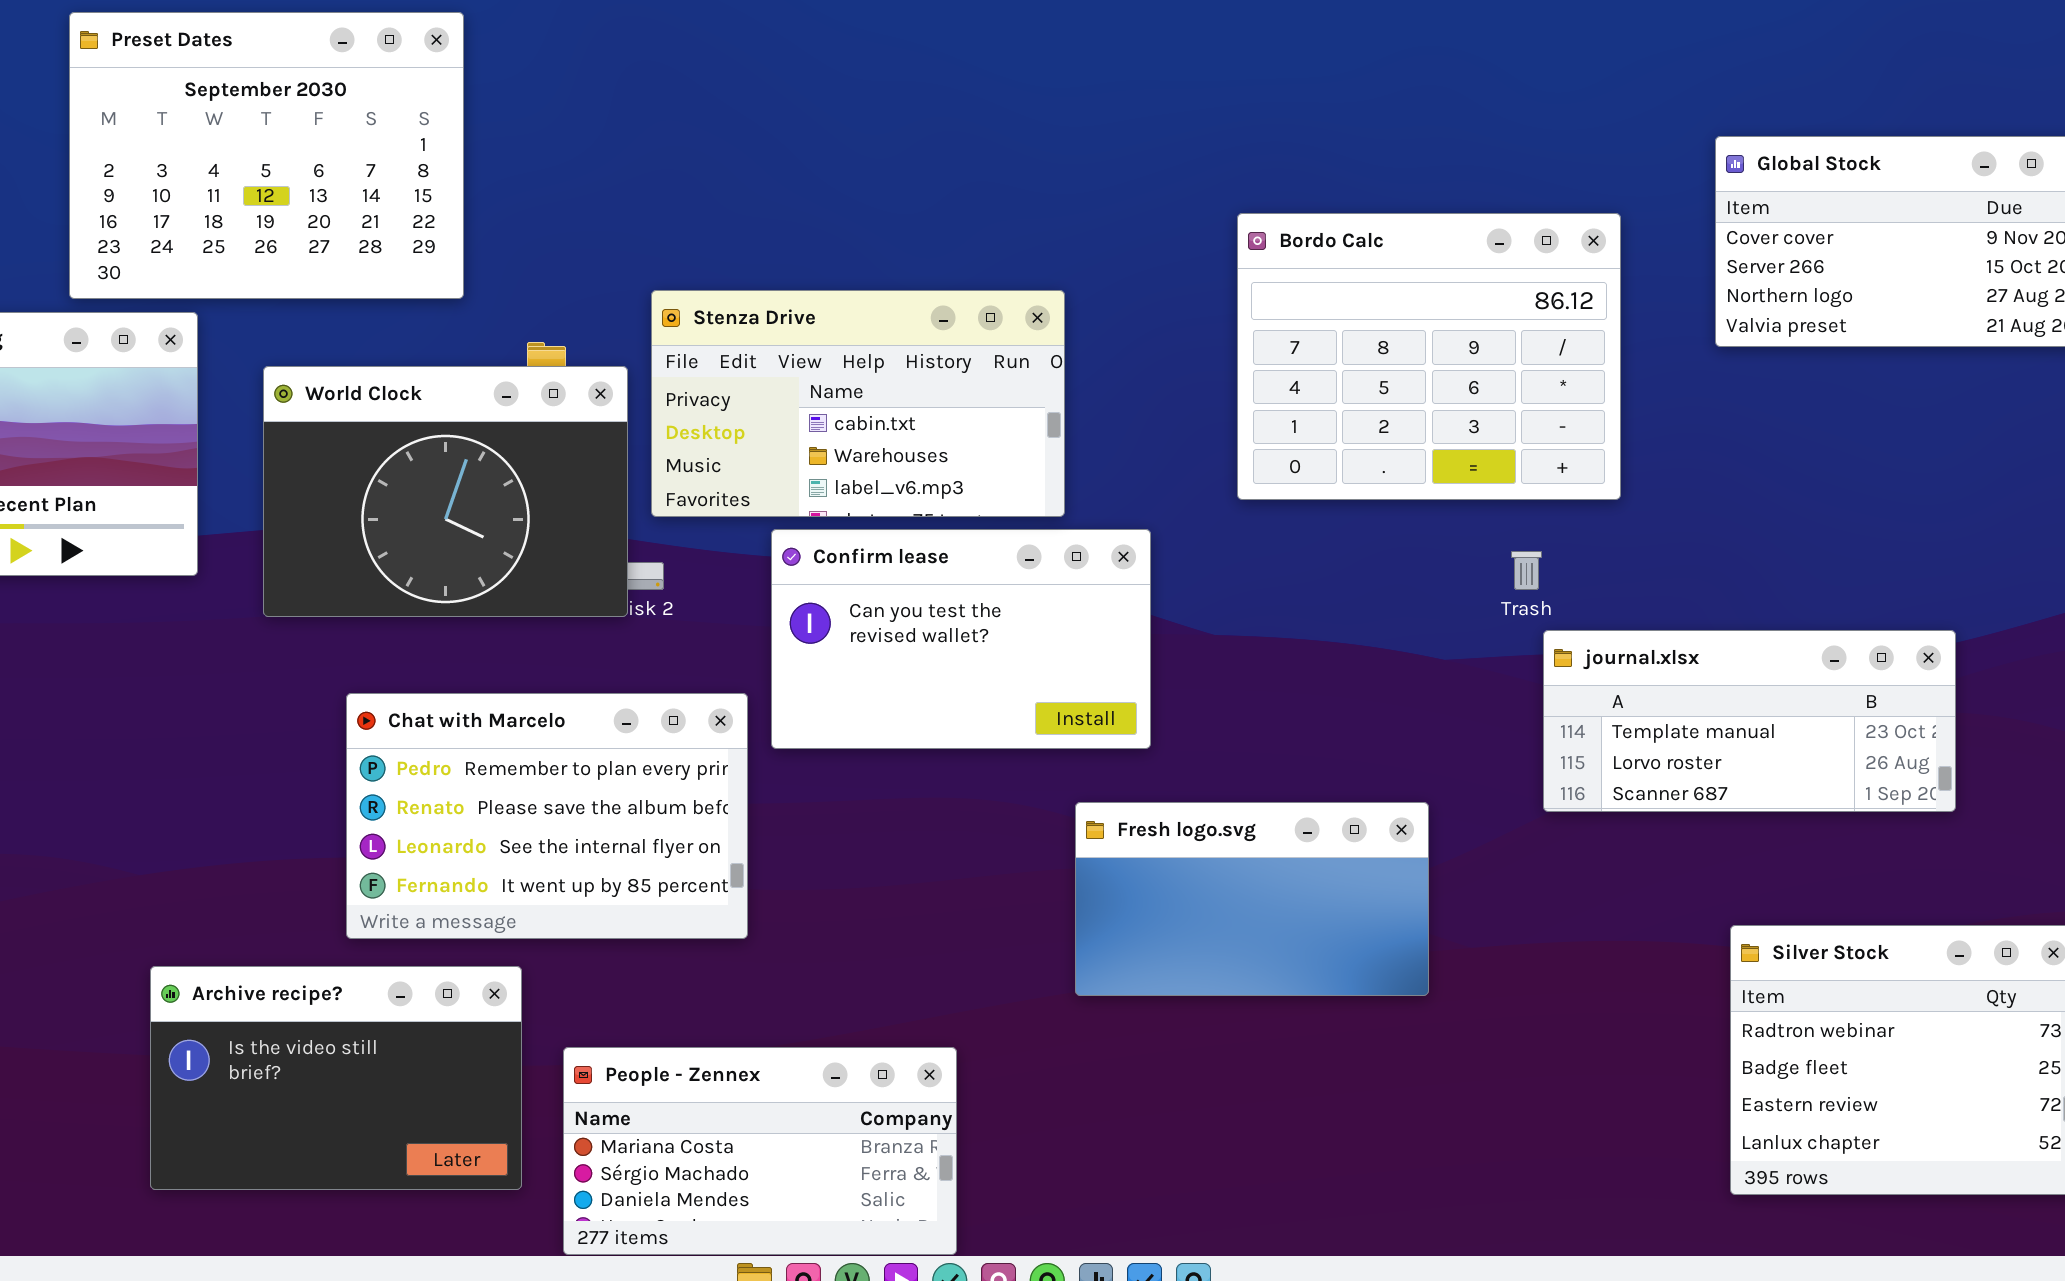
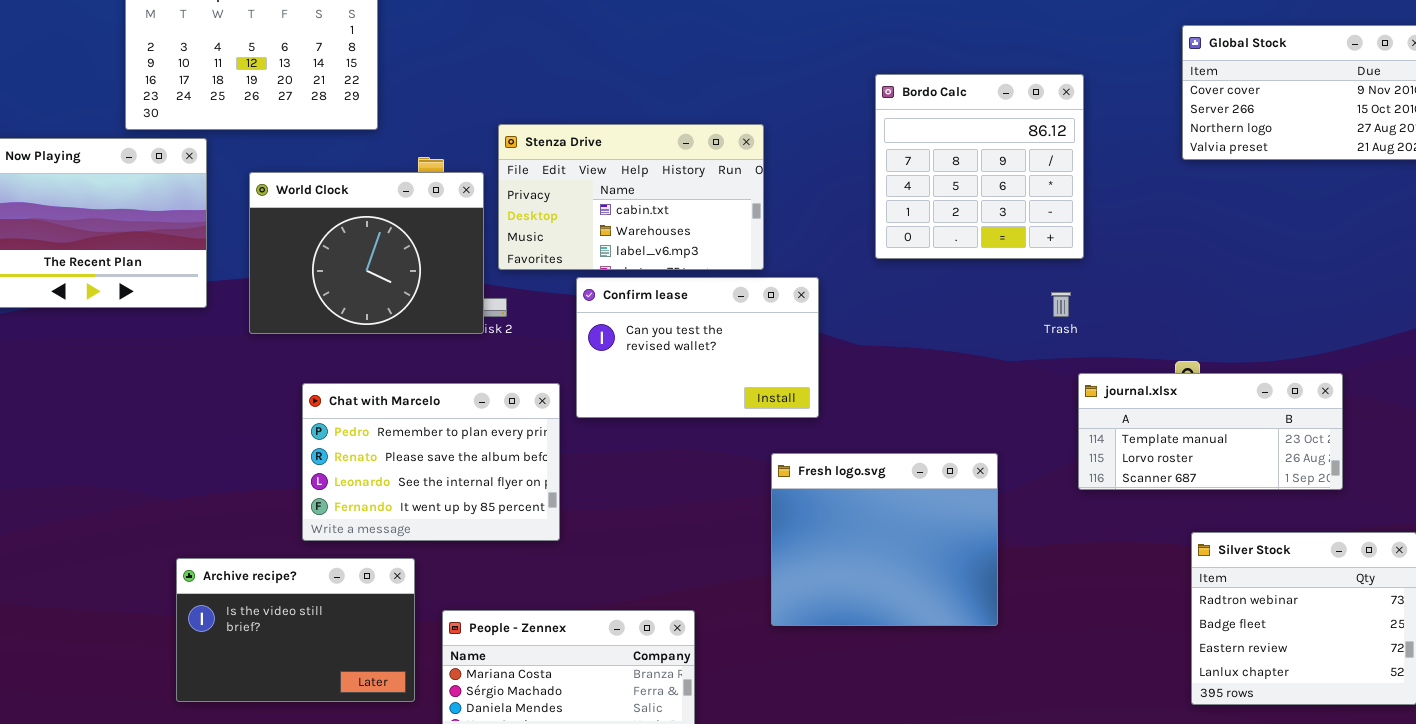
Bordo Calc: [1237,213,1621,500] -> [875,74,1084,259], resized
journal.xlsx: [1543,630,1956,812] -> [1078,373,1343,490], moved
Fresh logo.svg: [1075,802,1429,996] -> [771,453,998,626], resized

